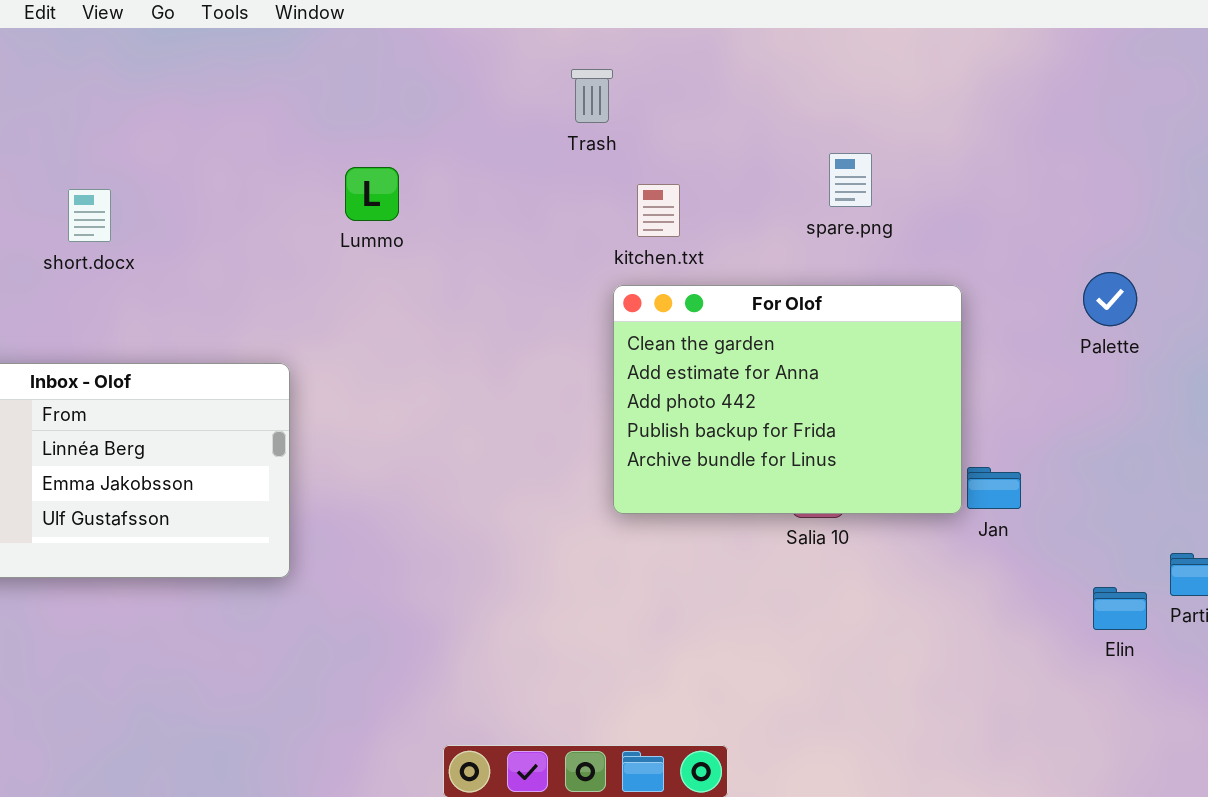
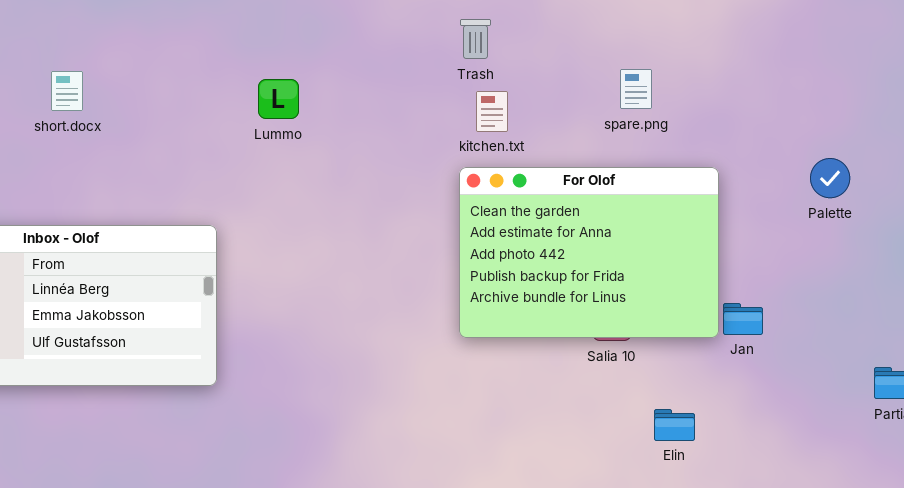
Trash: [571,69,613,123] -> [460,19,491,59], moved
short.docx: [68,189,111,242] -> [51,71,83,111], moved
Elin: [1093,587,1147,630] -> [654,409,695,441], moved

